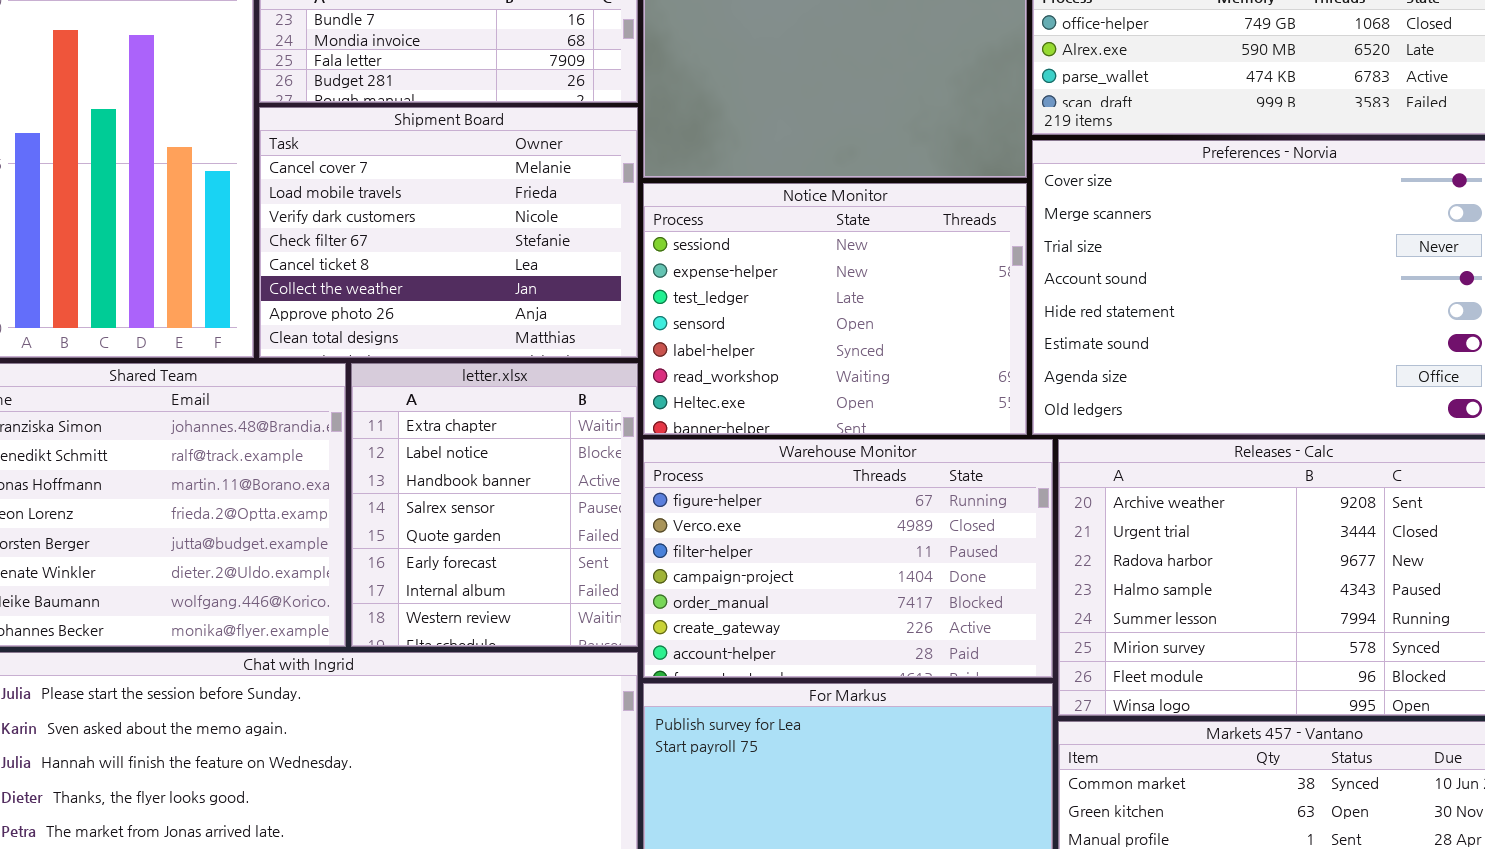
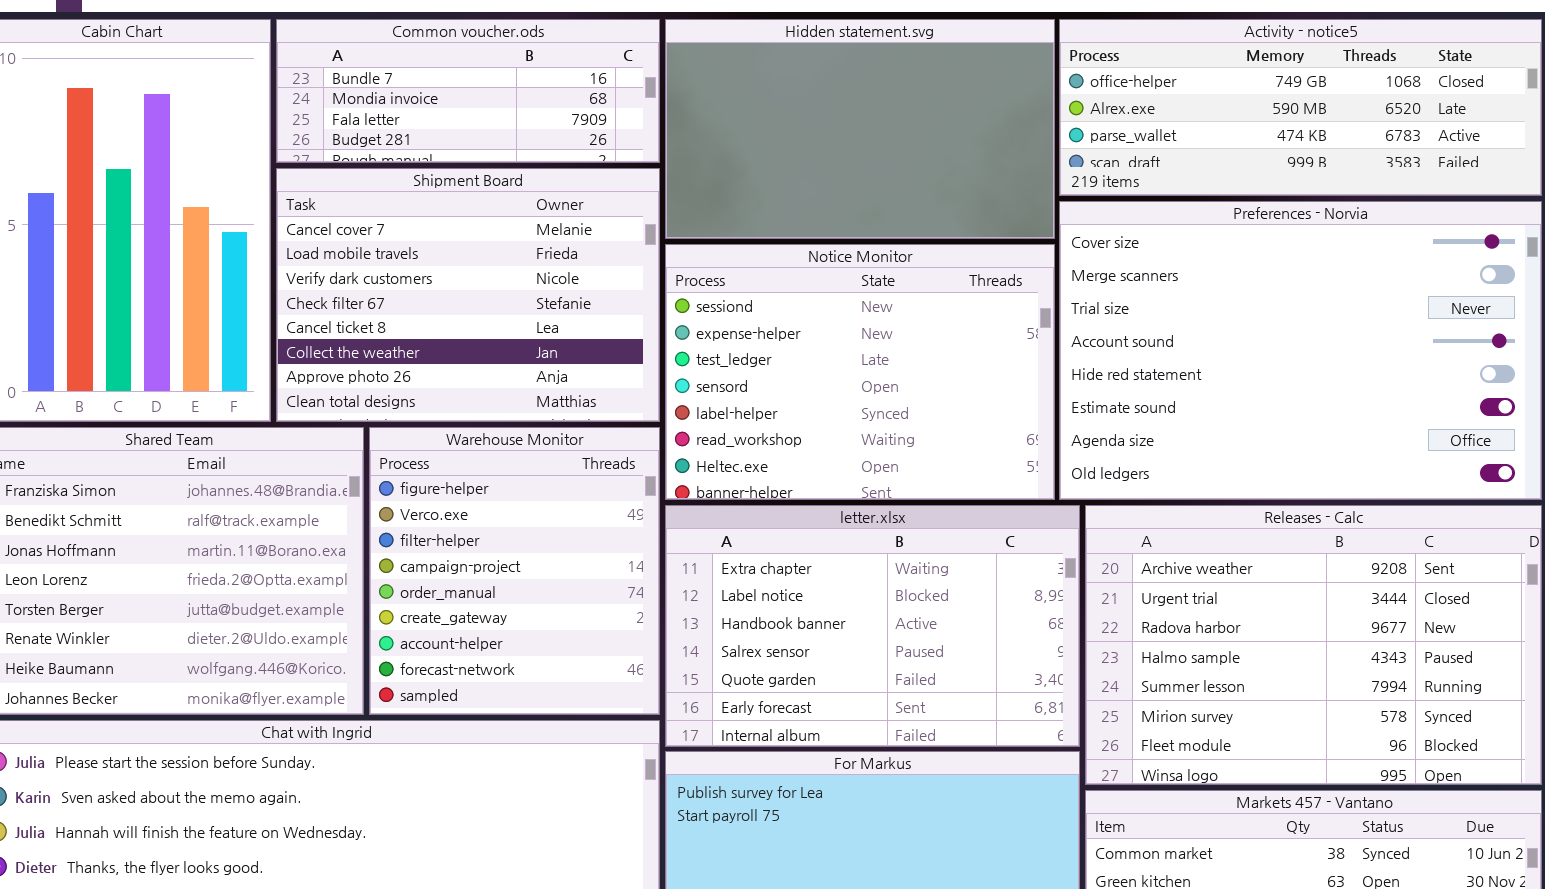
letter.xlsx: [351,363,638,647] -> [665,505,1080,747], moved, resized
Warehouse Monitor: [643,439,1053,678] -> [369,427,660,715], moved, resized

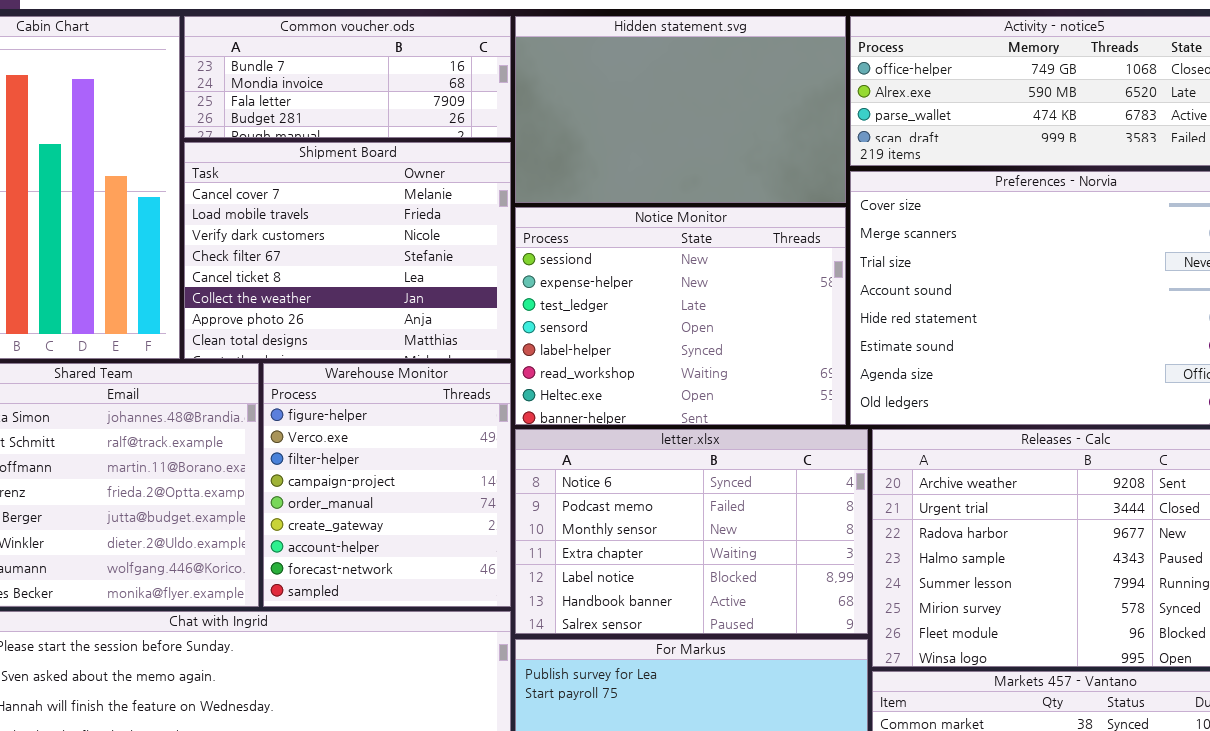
letter.xlsx: [665,505,1080,747] -> [515,429,868,634], scrolled up 3 rows

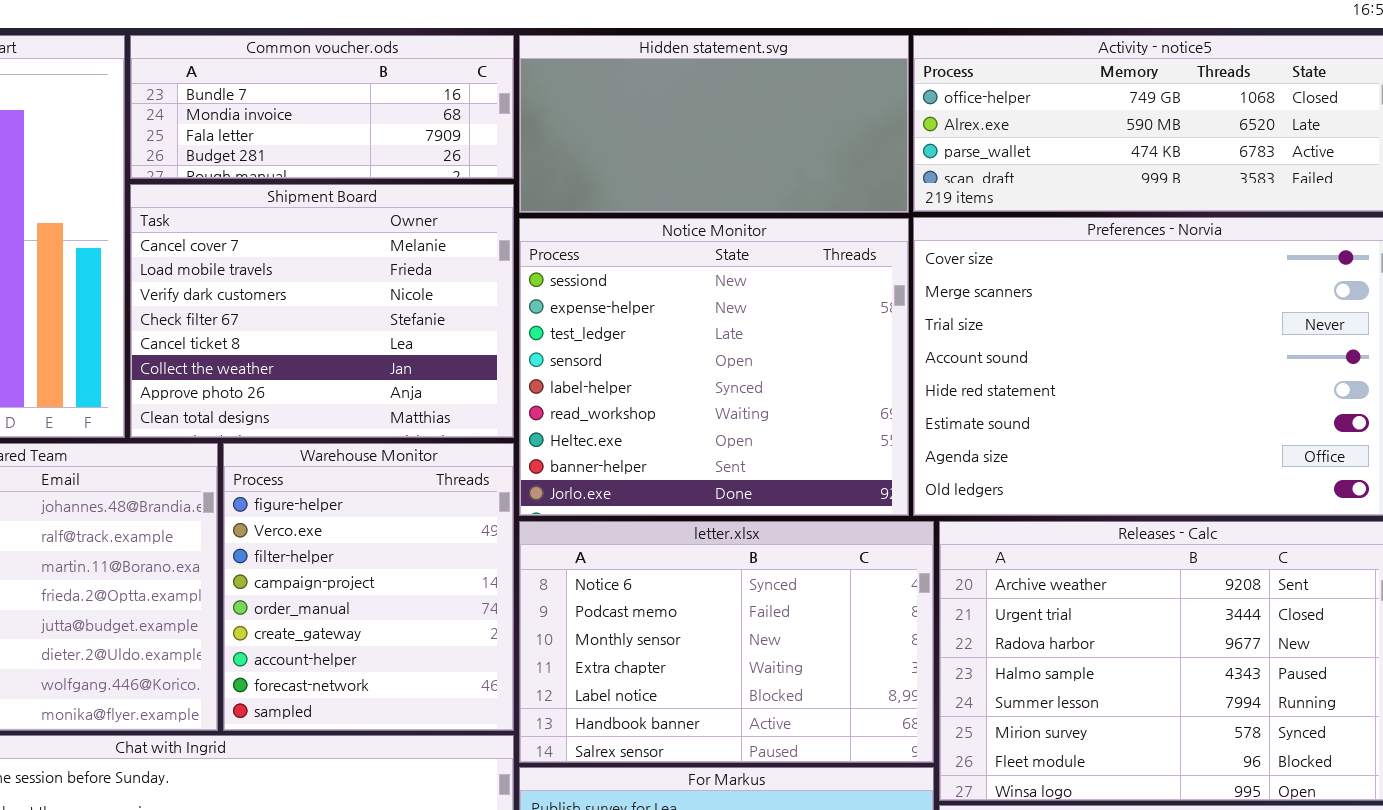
Hidden statement.svg: [515,16,846,203] -> [519,35,909,213], resized
Notice Monitor: [515,207,846,425] -> [519,218,909,516], resized

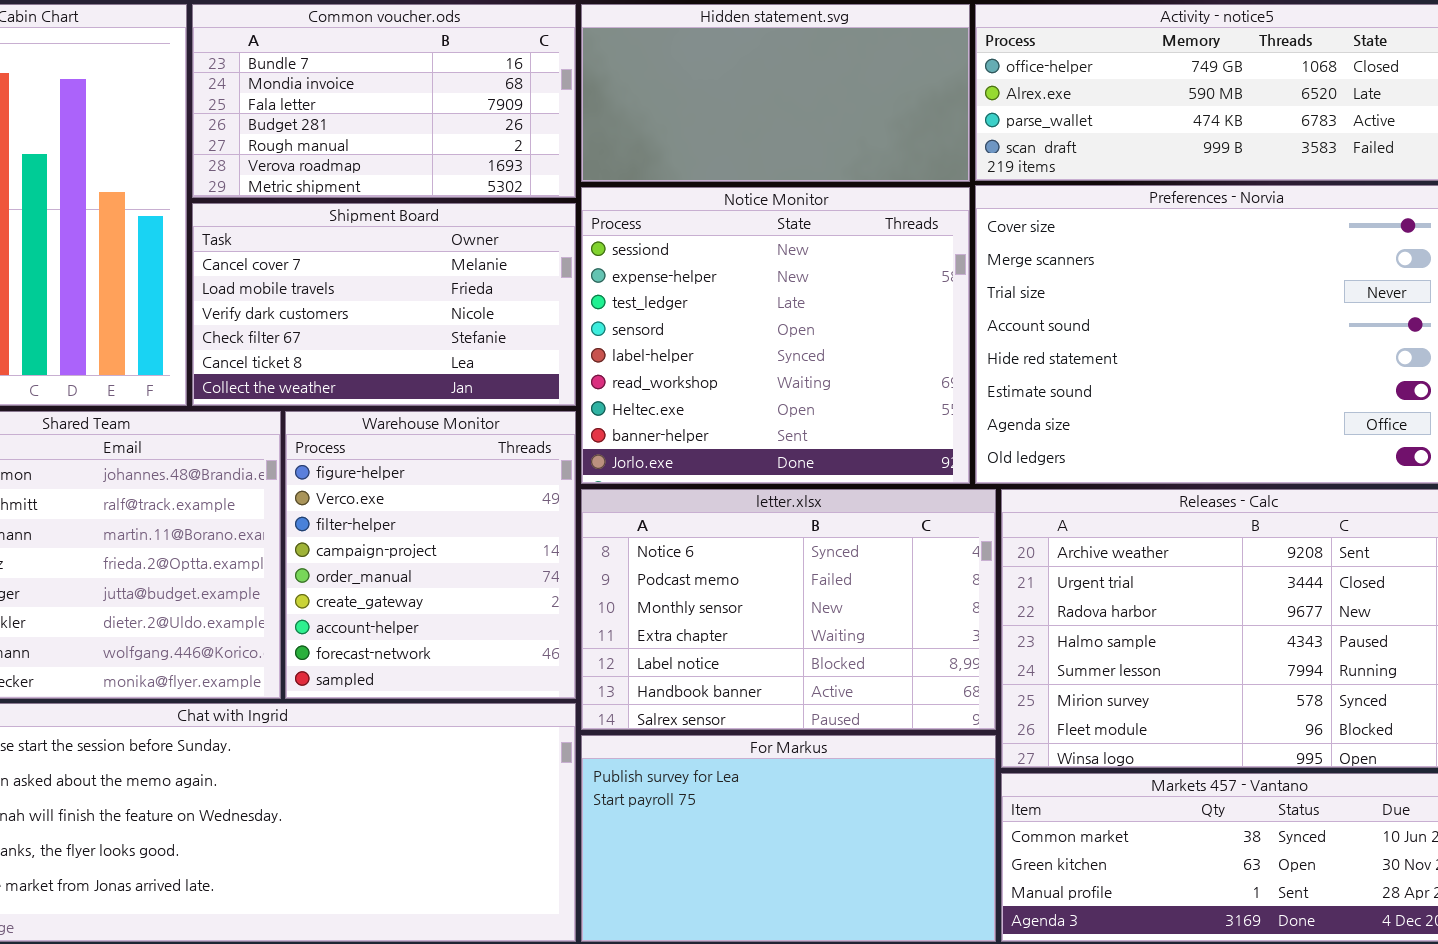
Common voucher.ods: [130,35,514,179] -> [192,4,576,198], resized
Shipment Board: [130,184,514,438] -> [192,203,576,406], resized

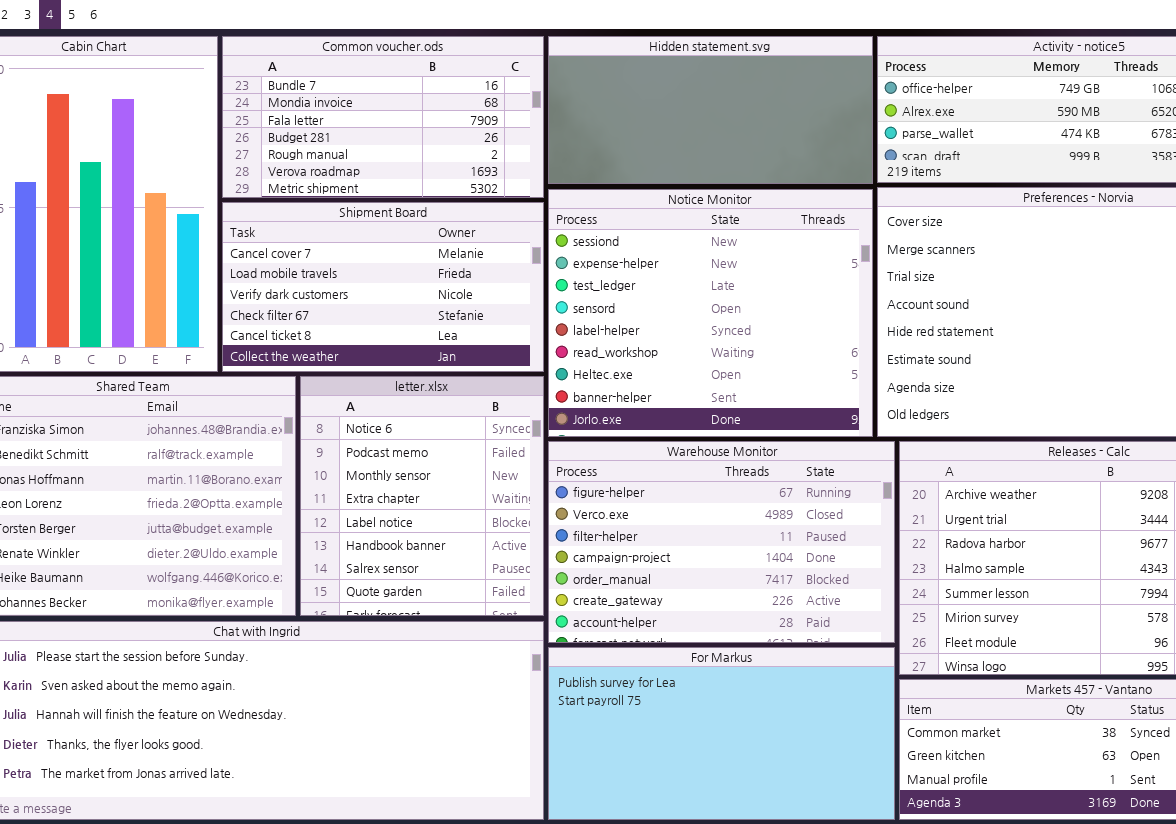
Warehouse Monitor: [285,411,576,699] -> [548,441,895,643], moved, resized
letter.xlsx: [581,489,996,730] -> [300,376,544,616], moved, resized

